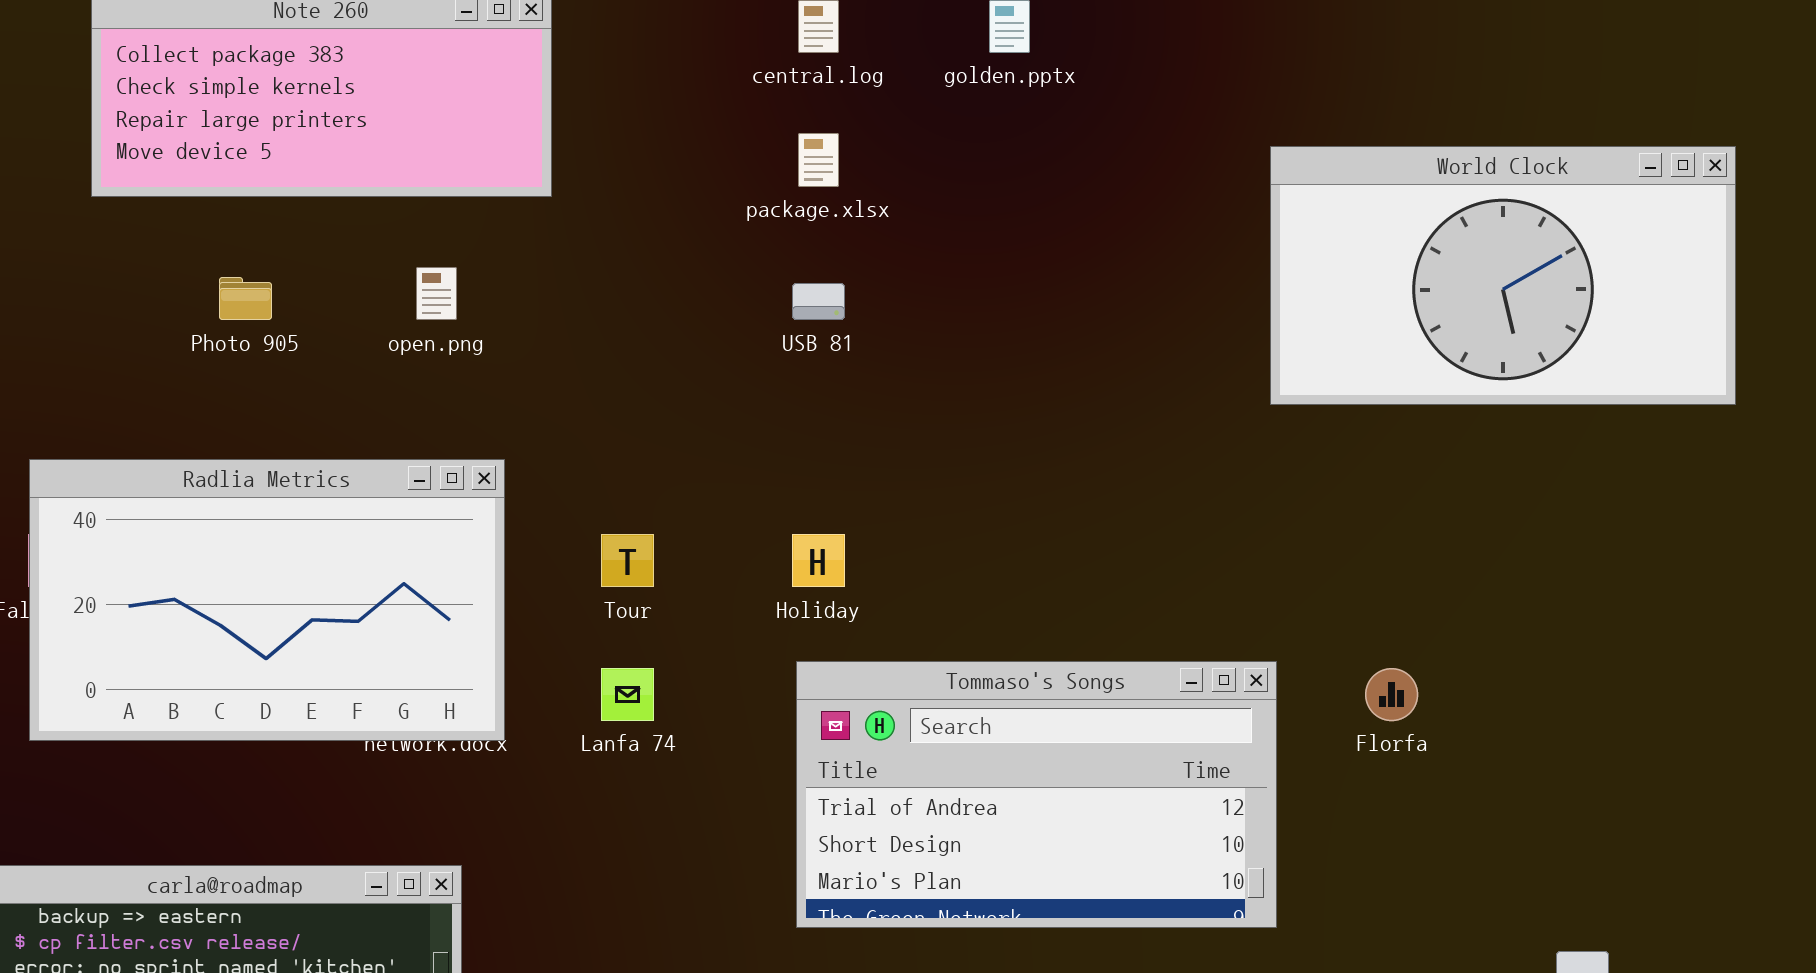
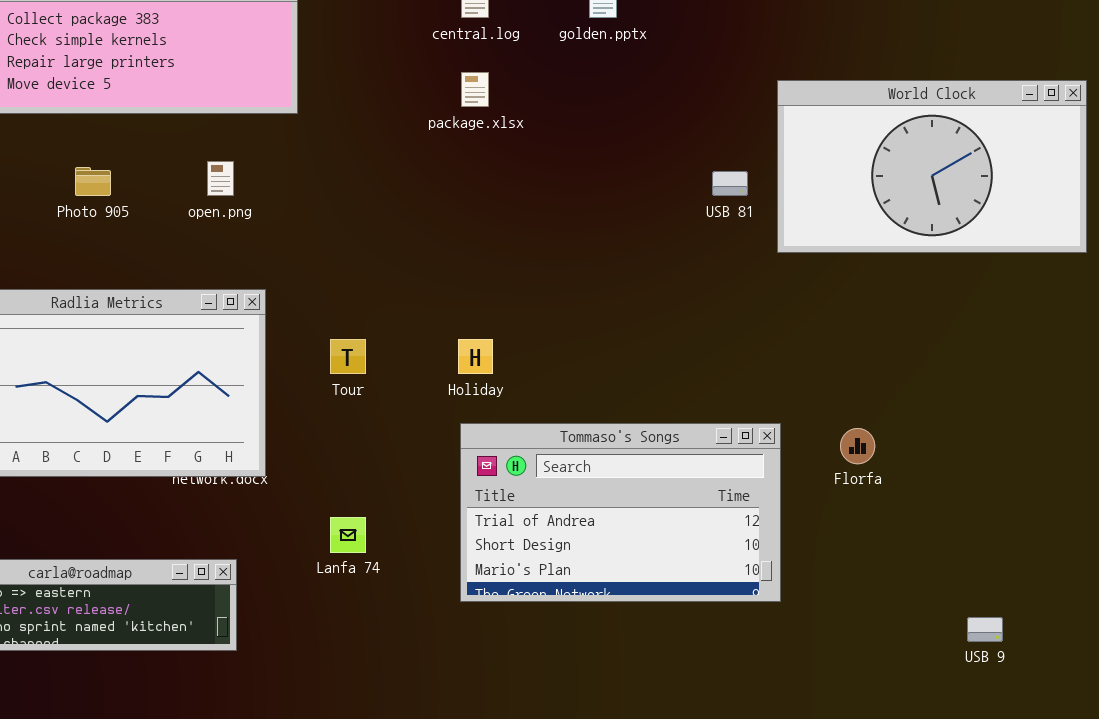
USB 81: [792,283,845,320] -> [712,171,748,196], moved
Lanfa 74: [601,668,654,721] -> [330,517,366,553], moved

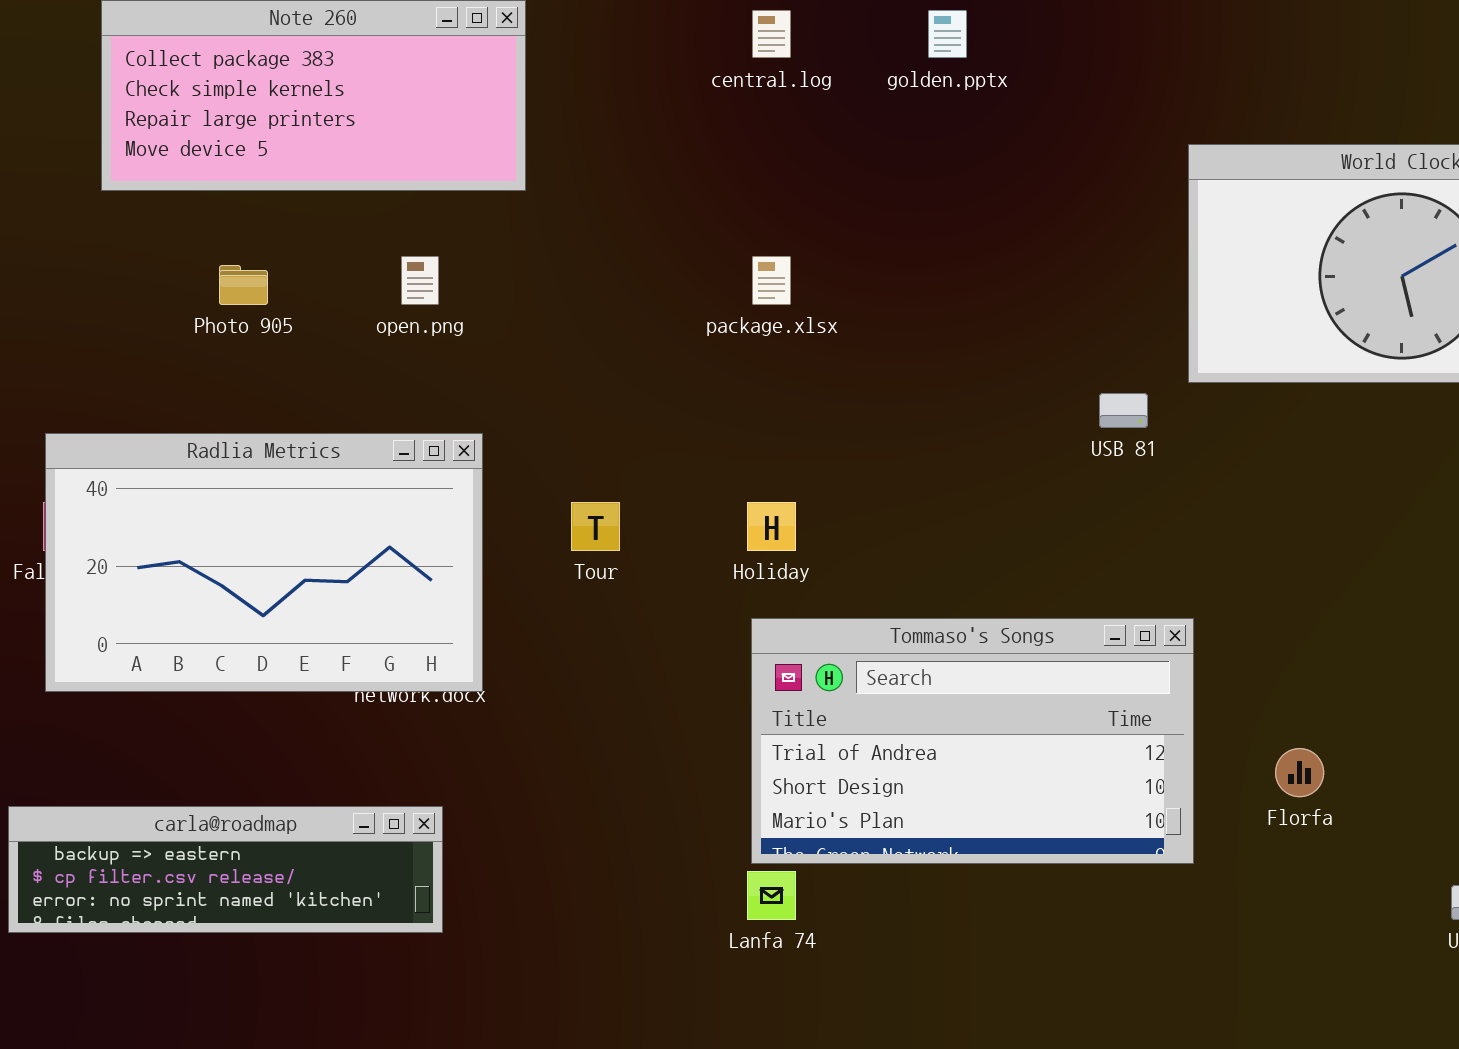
package.xlsx: [461,72,489,107] -> [752,256,791,305], moved
USB 81: [712,171,748,196] -> [1099,393,1148,428], moved
Florfa: [840,428,875,464] -> [1275,748,1324,797], moved
Lanfa 74: [330,517,366,553] -> [747,871,796,920], moved

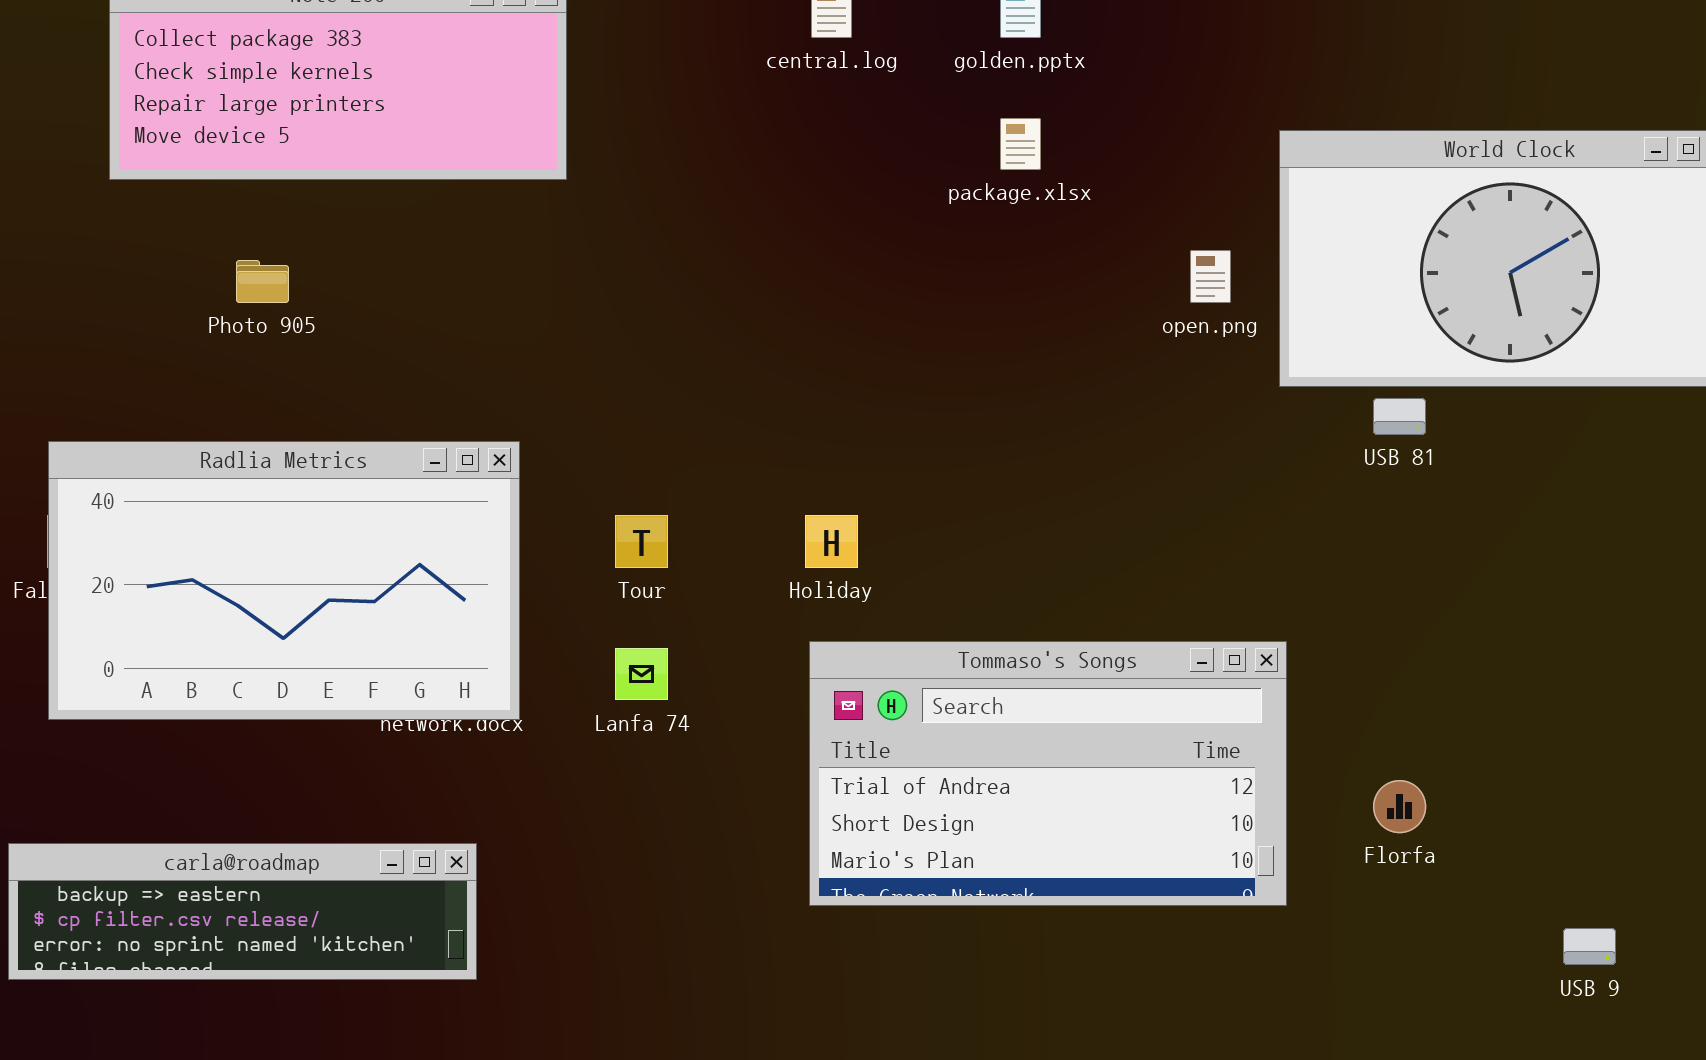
open.png: [401,256,439,305] -> [1190,250,1231,303], moved
package.xlsx: [752,256,791,305] -> [1000,118,1041,170], moved
USB 81: [1099,393,1148,428] -> [1373,398,1426,435], moved
Lanfa 74: [747,871,796,920] -> [615,648,668,700], moved

